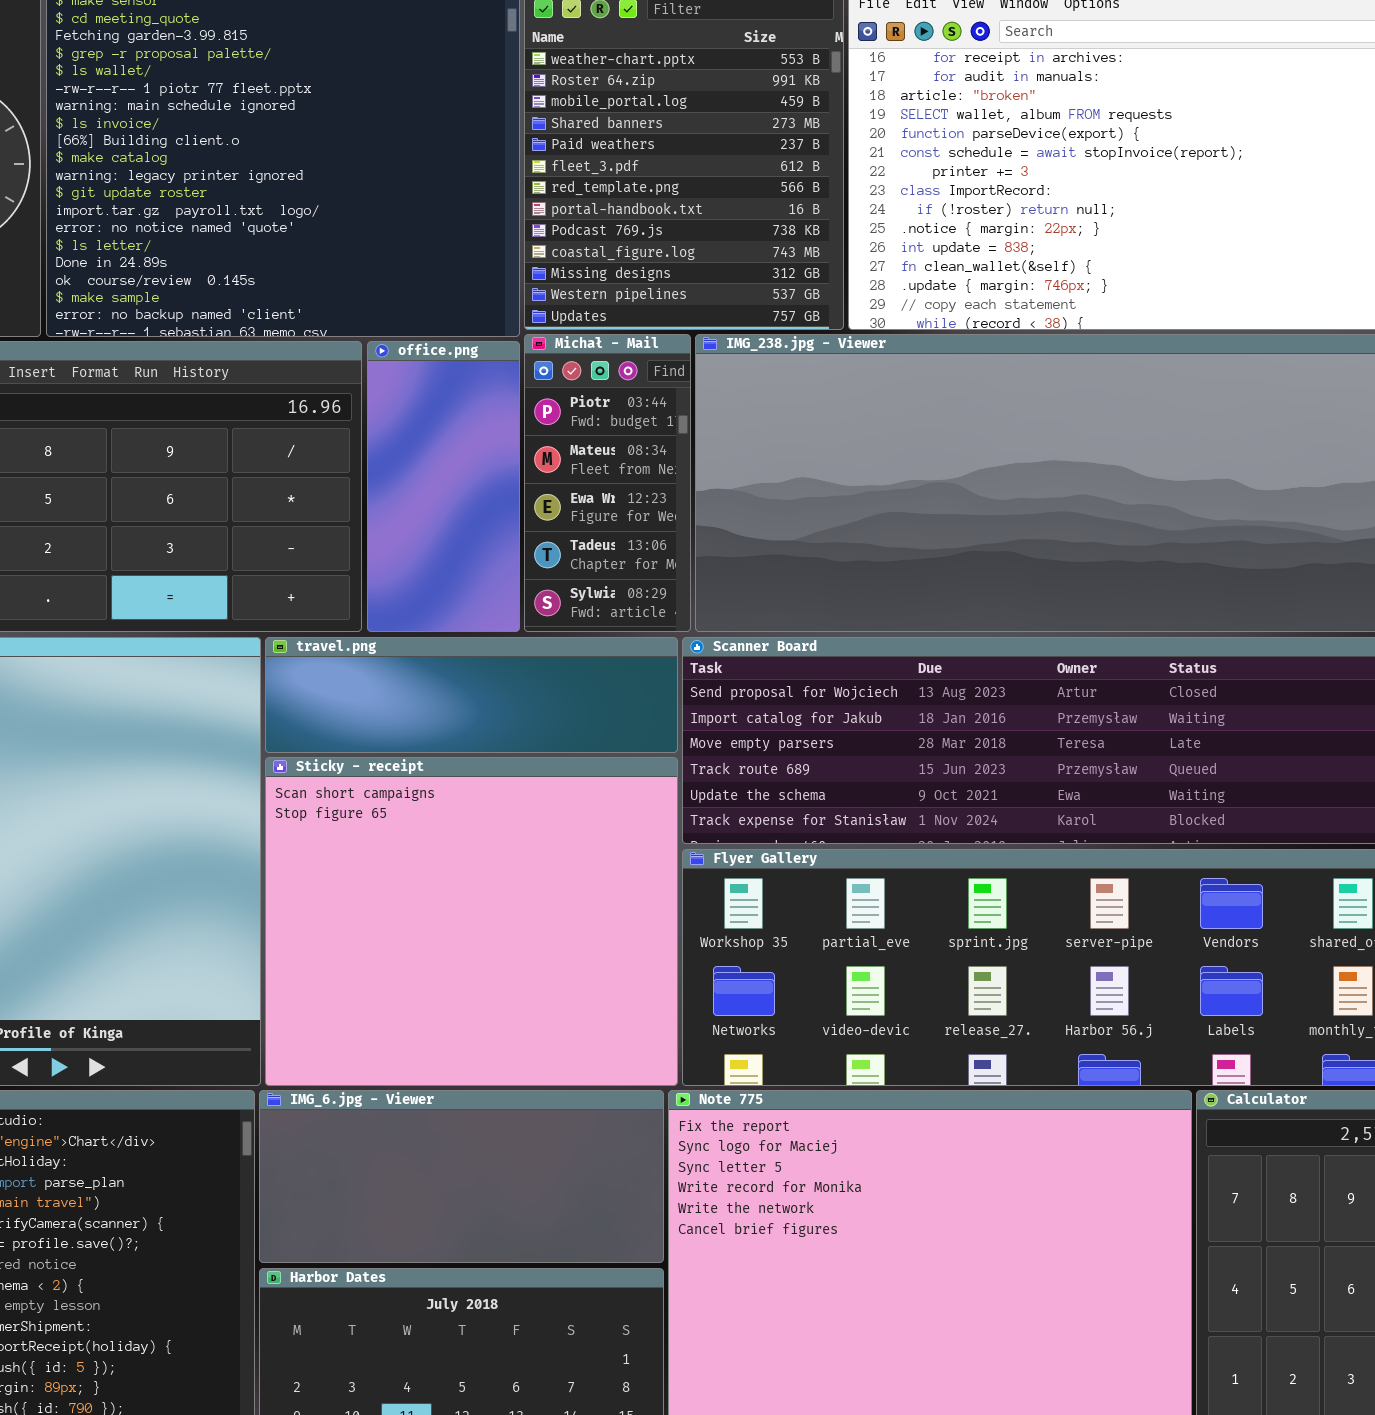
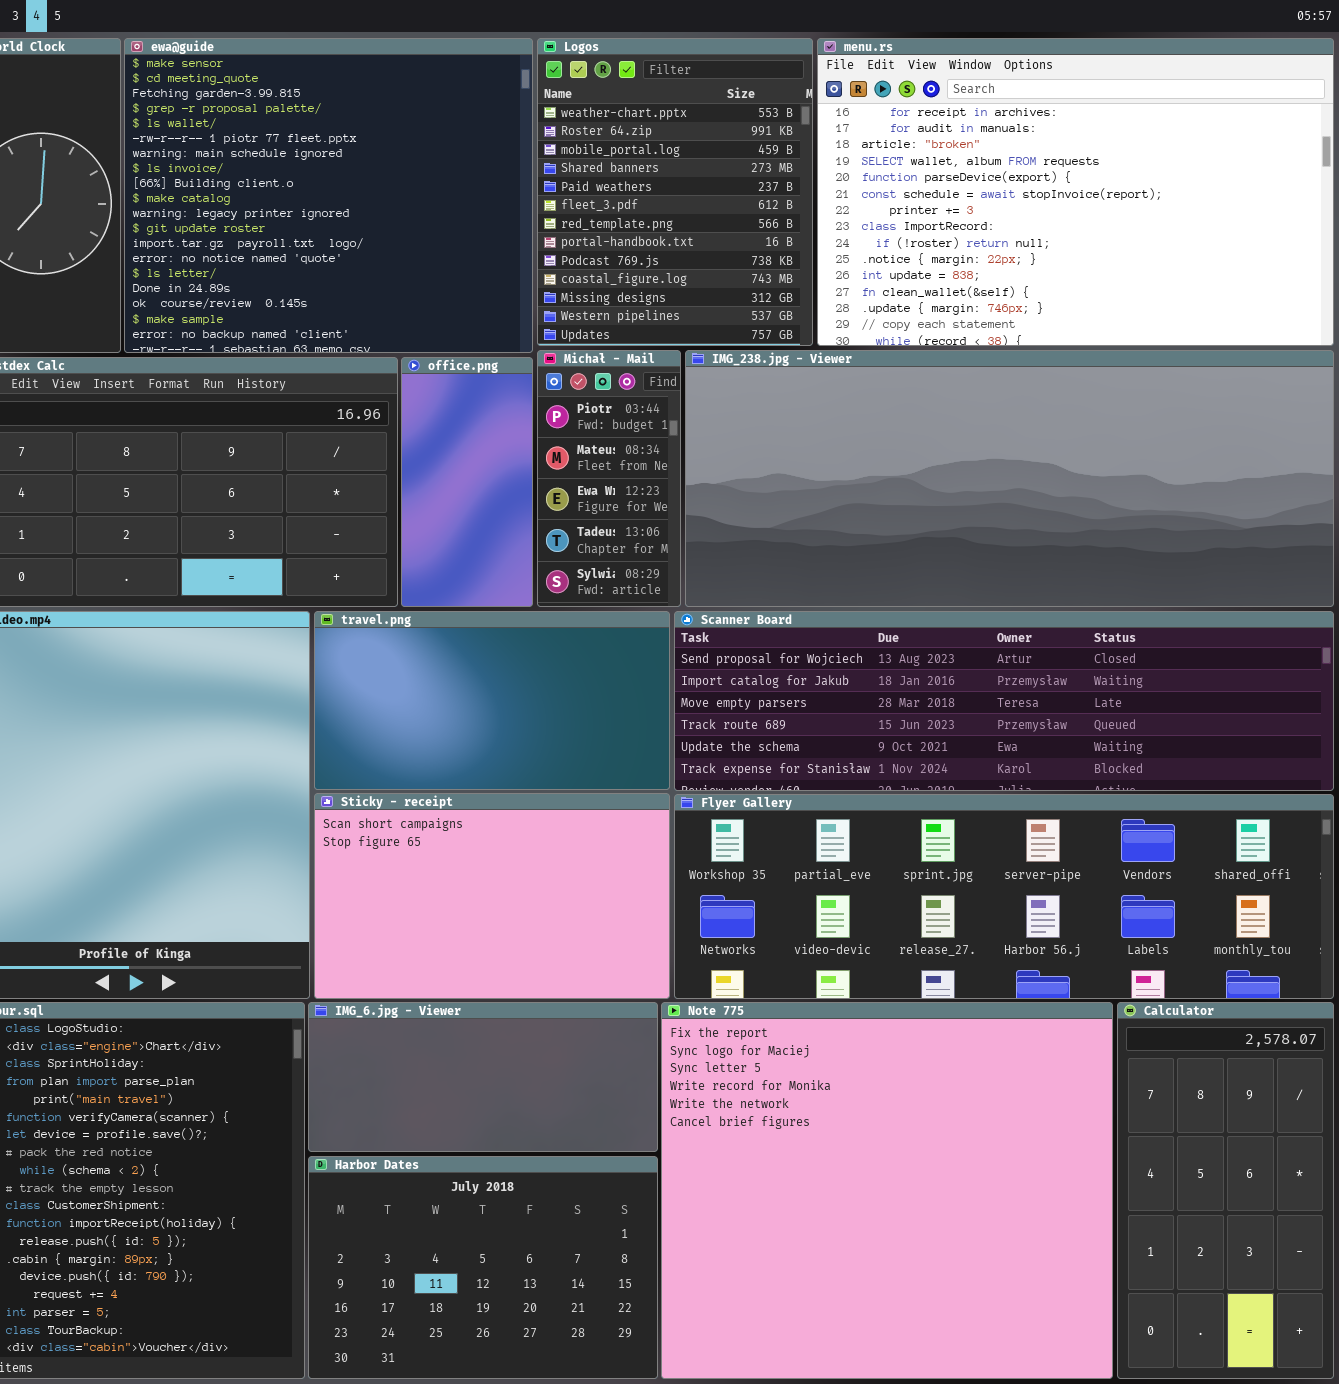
travel.png: [265,637,678,753] -> [314,611,670,790], resized
Sticky - receipt: [265,757,678,1086] -> [314,793,670,999], resized

